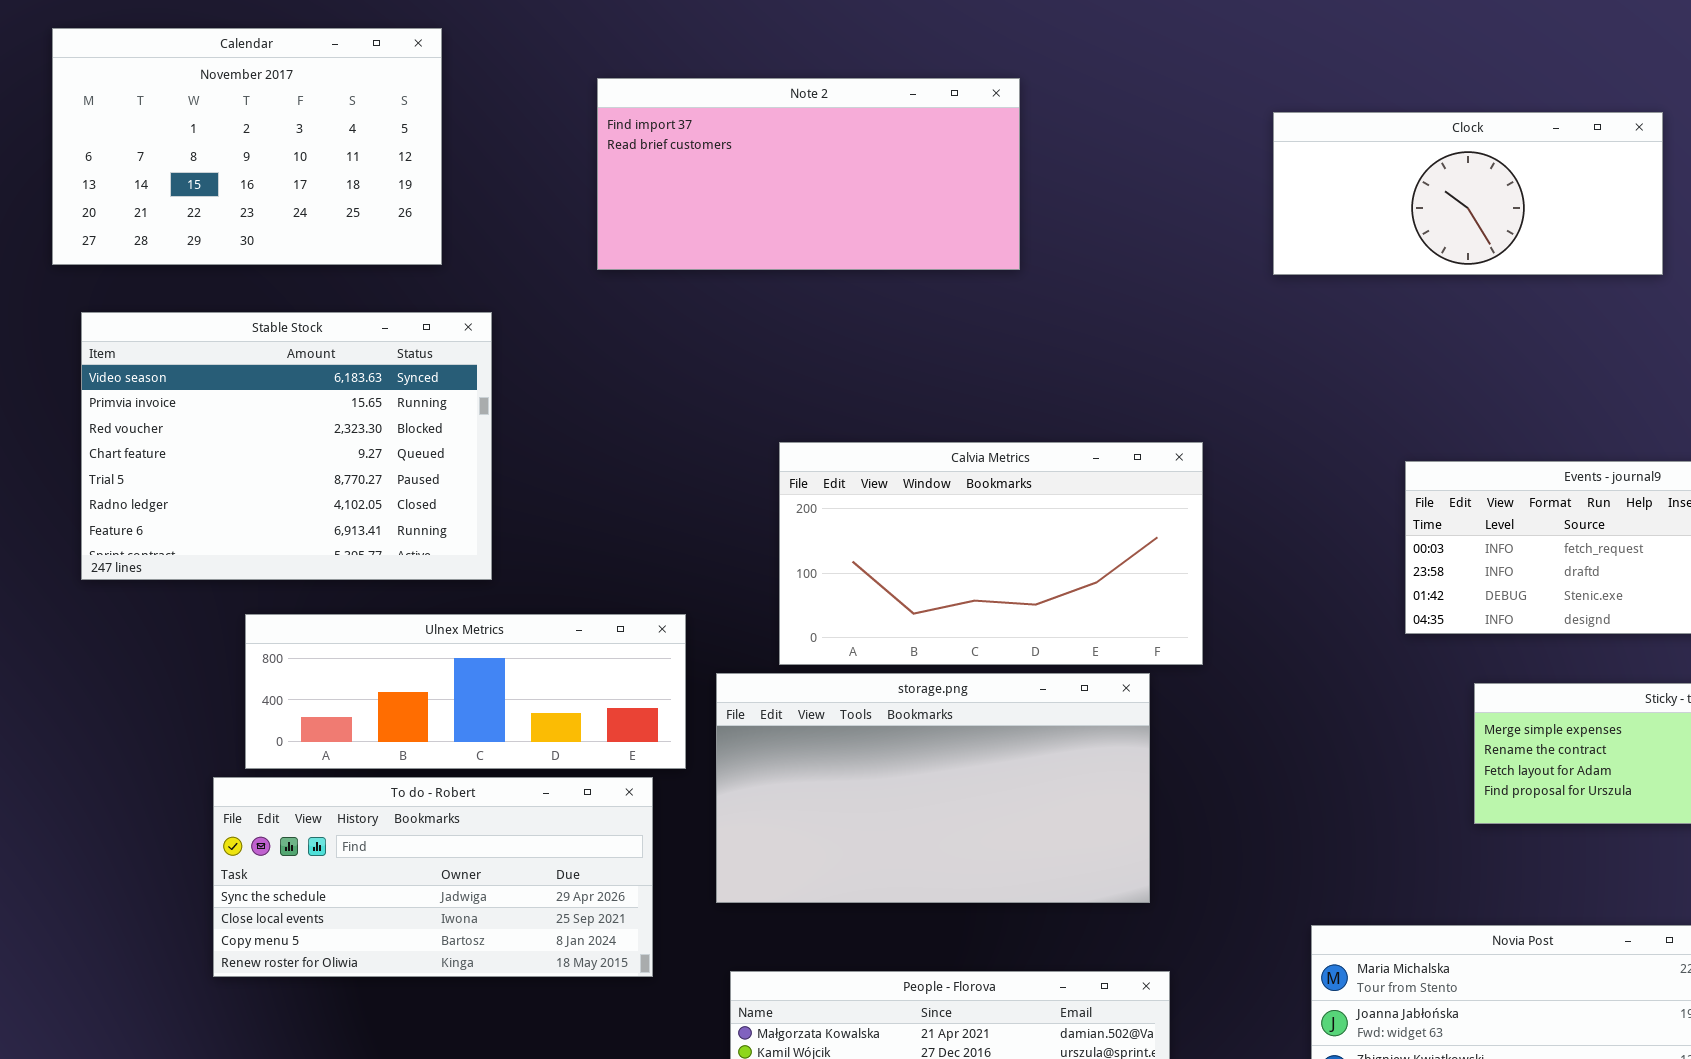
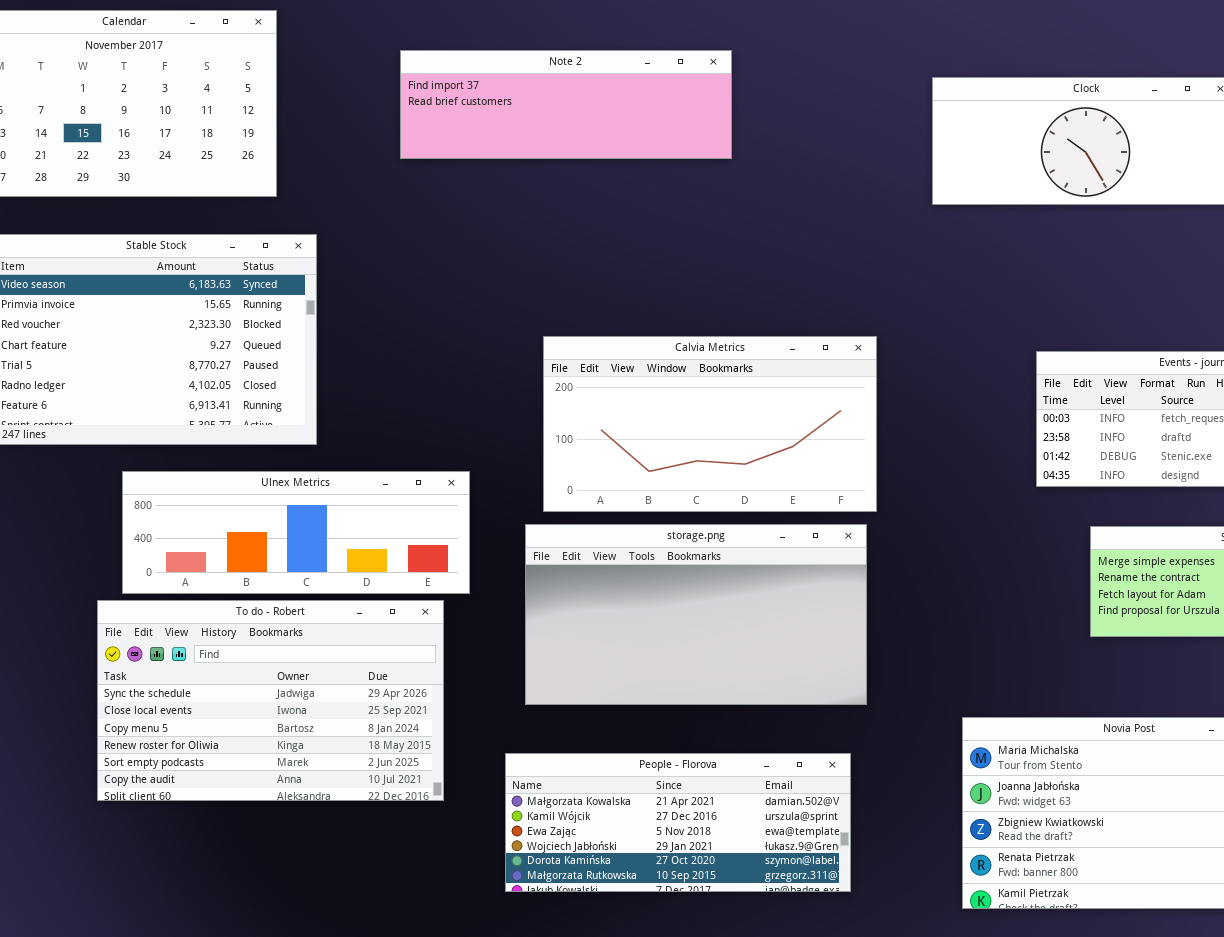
Note 2: [597,78,1020,270] -> [400,50,732,159], resized
storage.png: [716,673,1150,903] -> [525,524,867,705], moved
To do - Robert: [213,777,653,977] -> [97,600,444,801], resized

